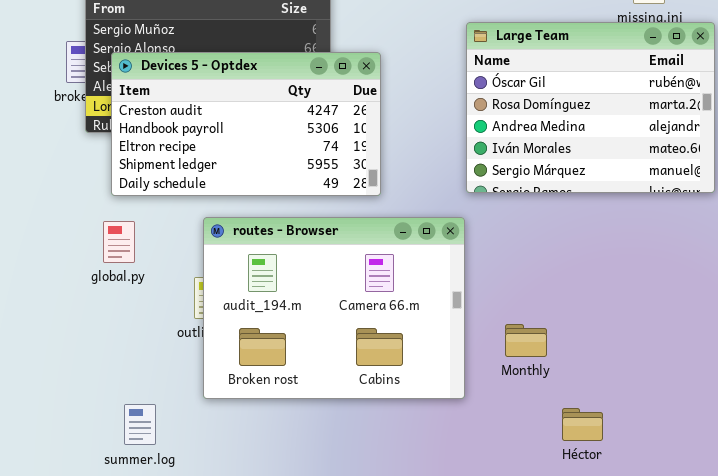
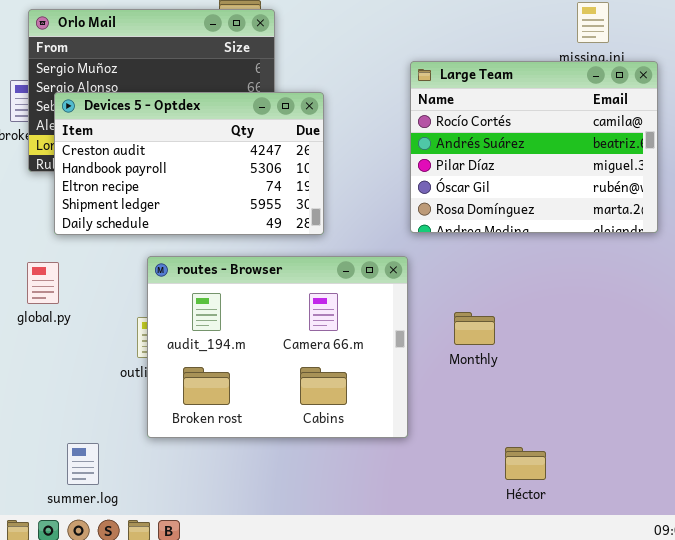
Large Team: [466,22,715,193] -> [410,61,658,233], scrolled up 3 rows
global.py: [103,221,135,263] -> [27,262,59,304], moved
Monthly: [505,324,547,357] -> [454,312,495,345], moved

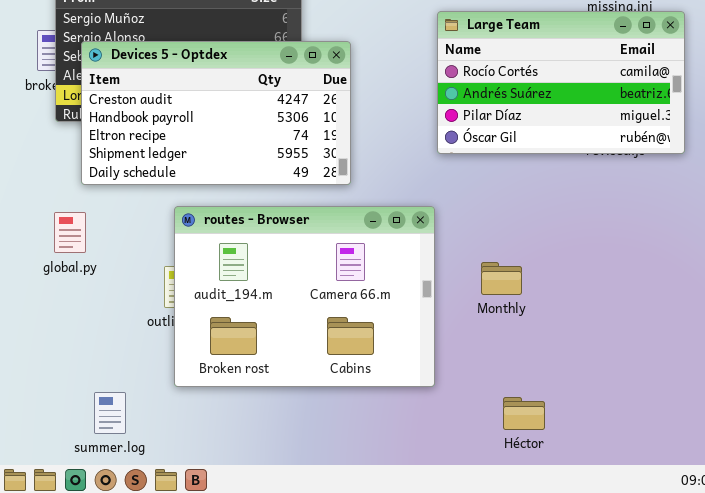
Large Team: [410,61,658,233] -> [437,11,685,154], resized
Héctor: [505,447,546,480] -> [503,397,545,430], moved

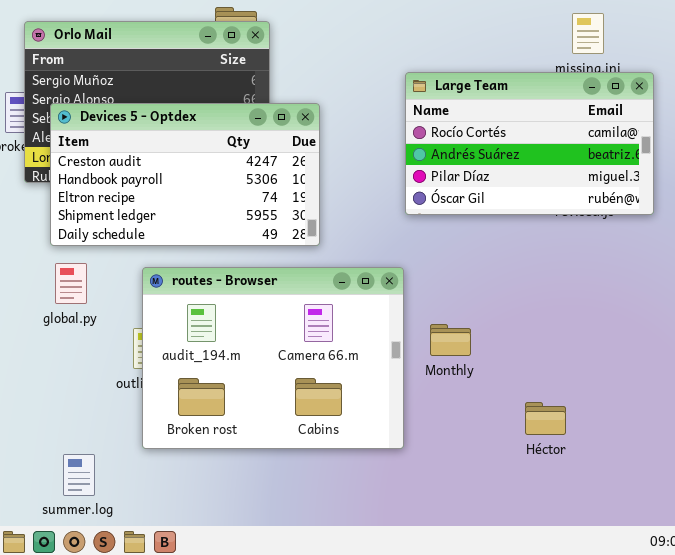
global.py: [54,212,86,253] -> [55,263,87,304], moved
Monthly: [481,262,522,295] -> [430,324,471,356], moved
Héctor: [503,397,545,430] -> [525,402,566,435], moved

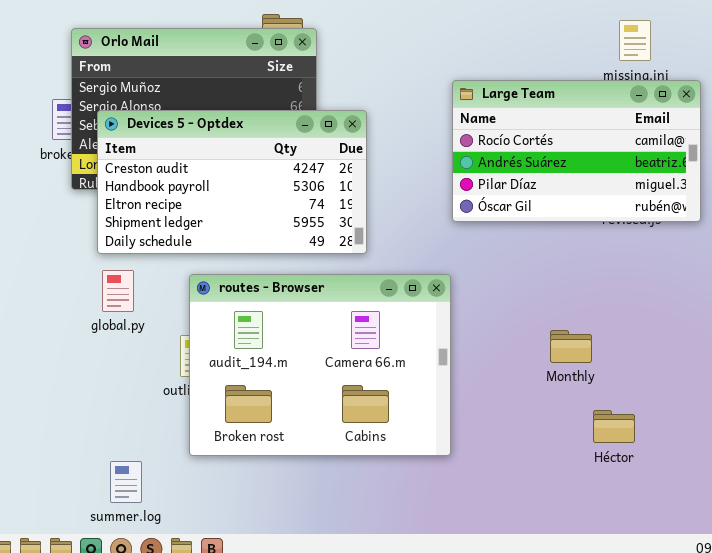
Monthly: [430,324,471,356] -> [550,330,592,363], moved
Héctor: [525,402,566,435] -> [593,410,635,443], moved

